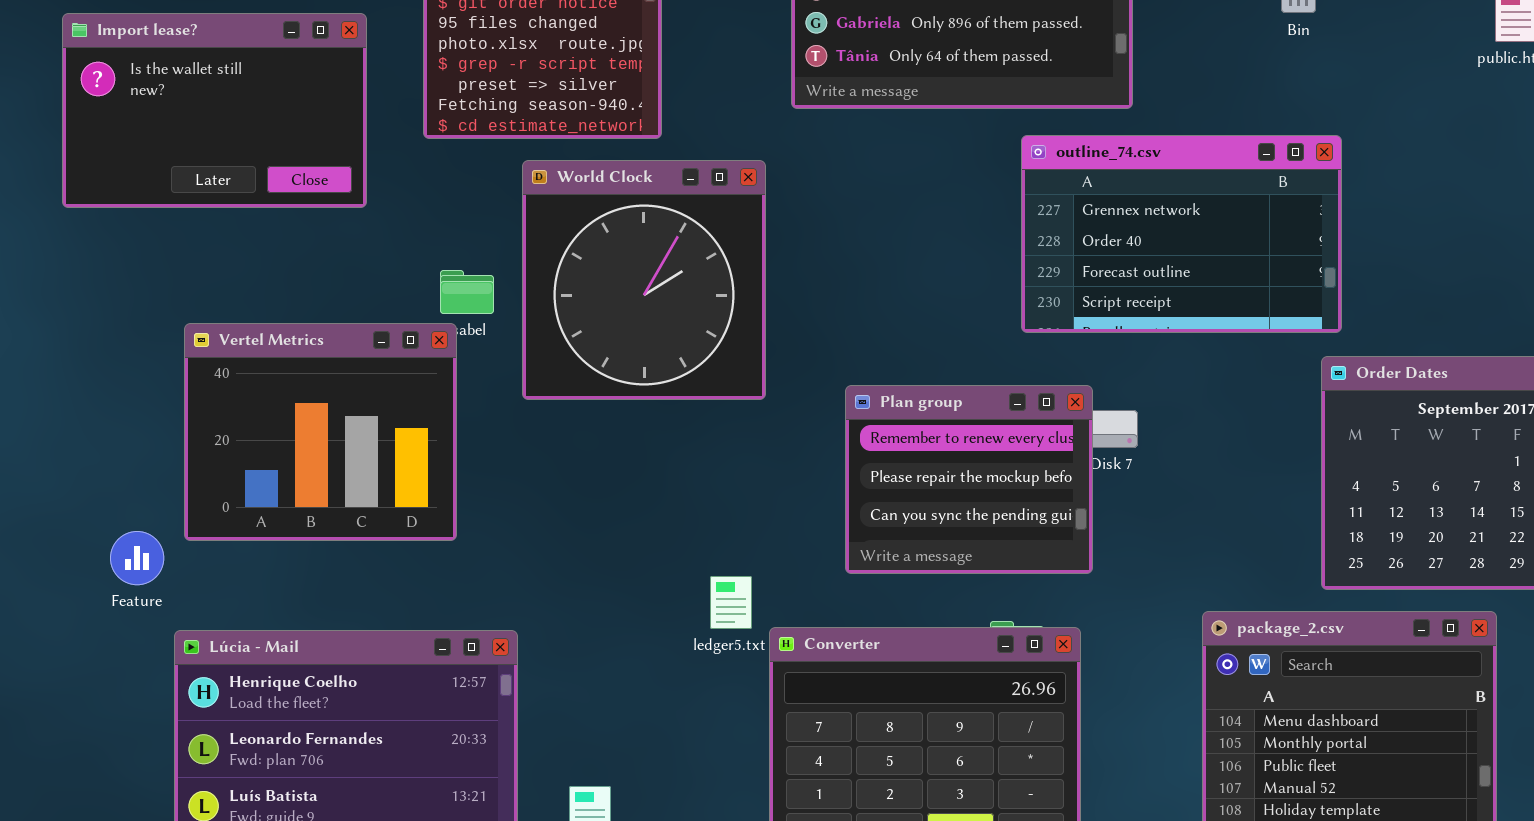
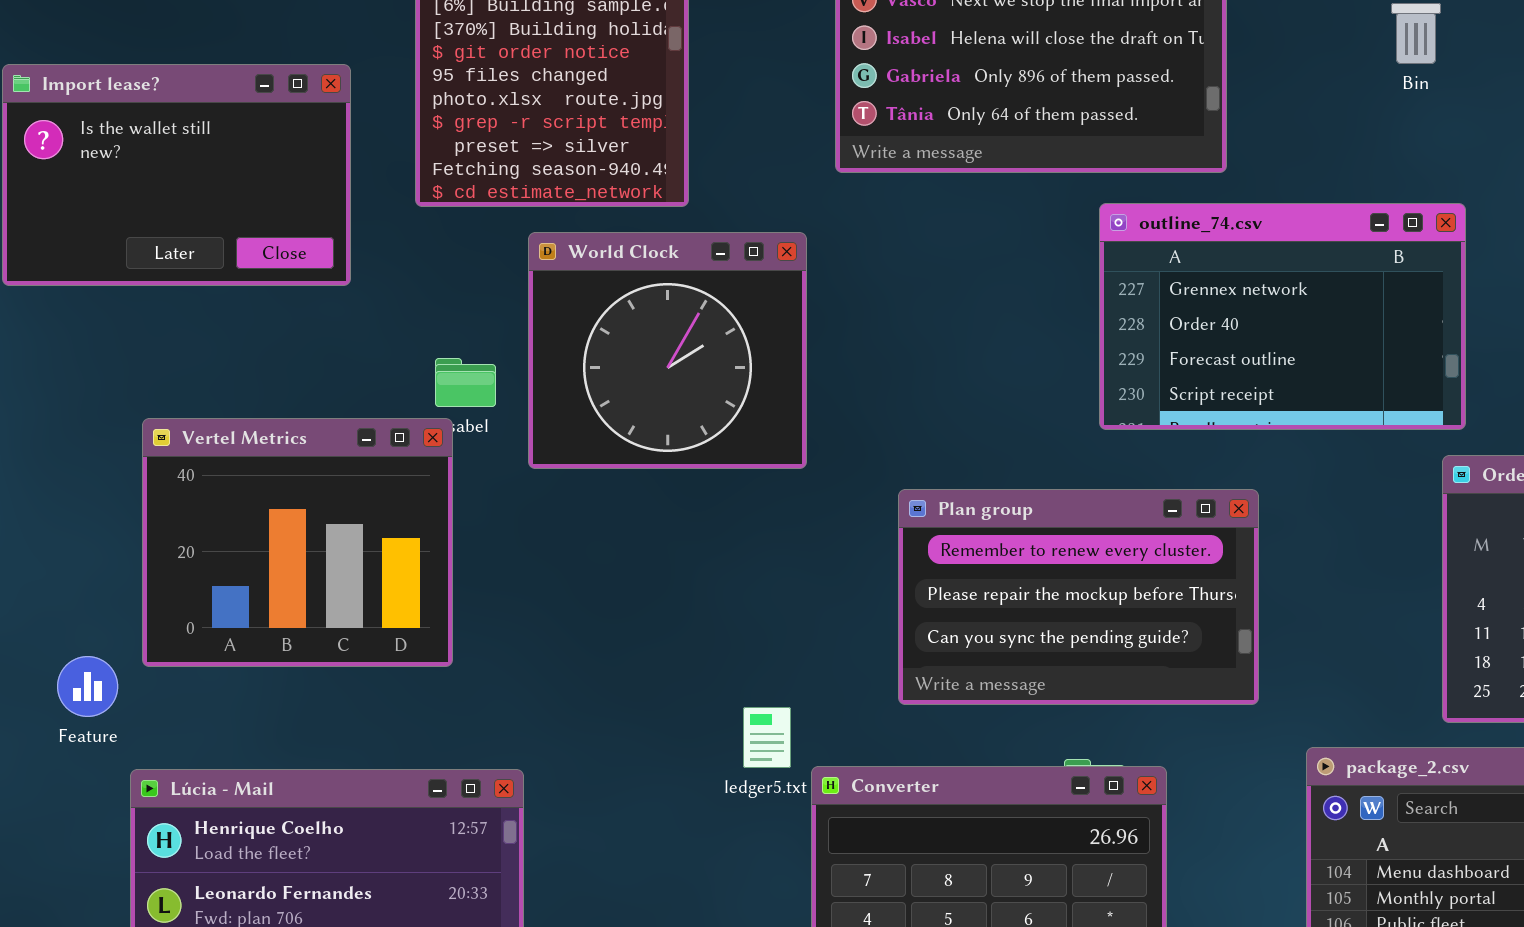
World Clock: [522,160,766,400] -> [528,232,807,469], resized
Plan group: [845,385,1093,574] -> [898,489,1259,705], resized

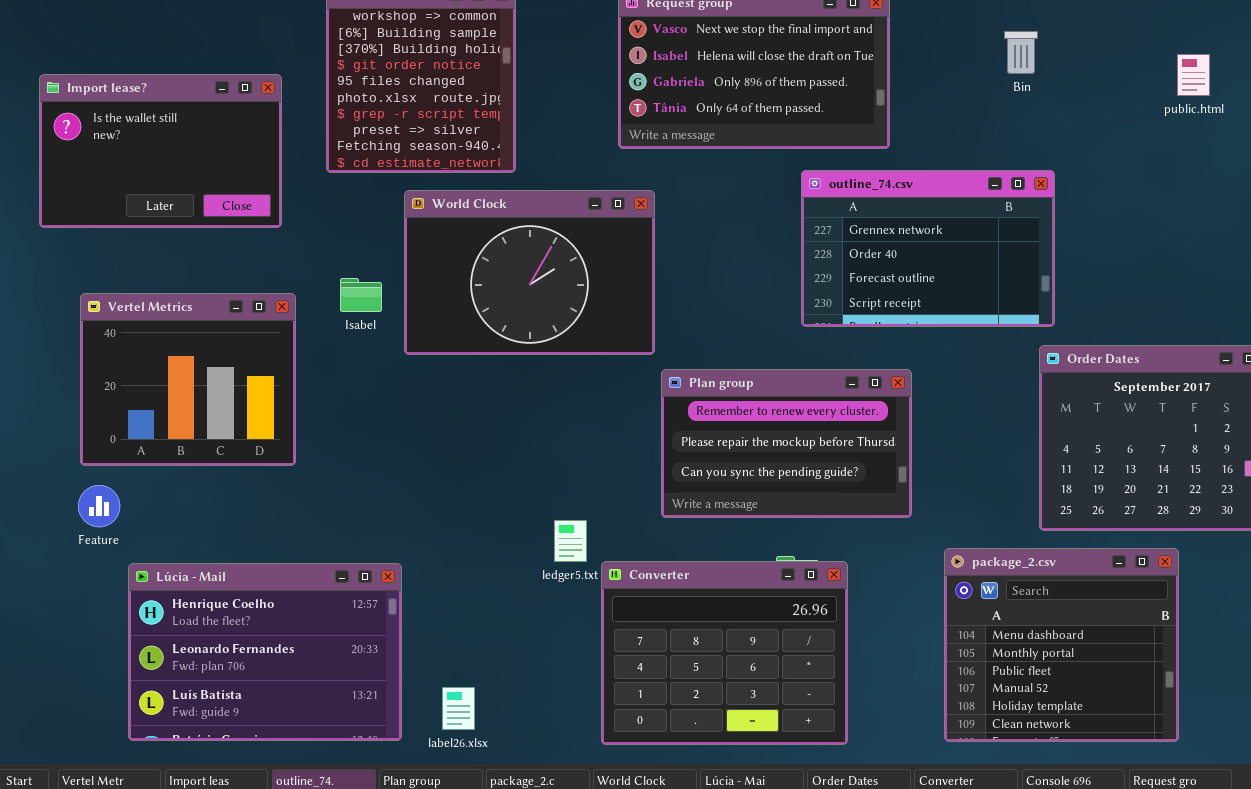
World Clock: [528,232,807,469] -> [404,190,655,355], resized
Vertel Metrics: [142,418,453,667] -> [80,293,296,466], moved

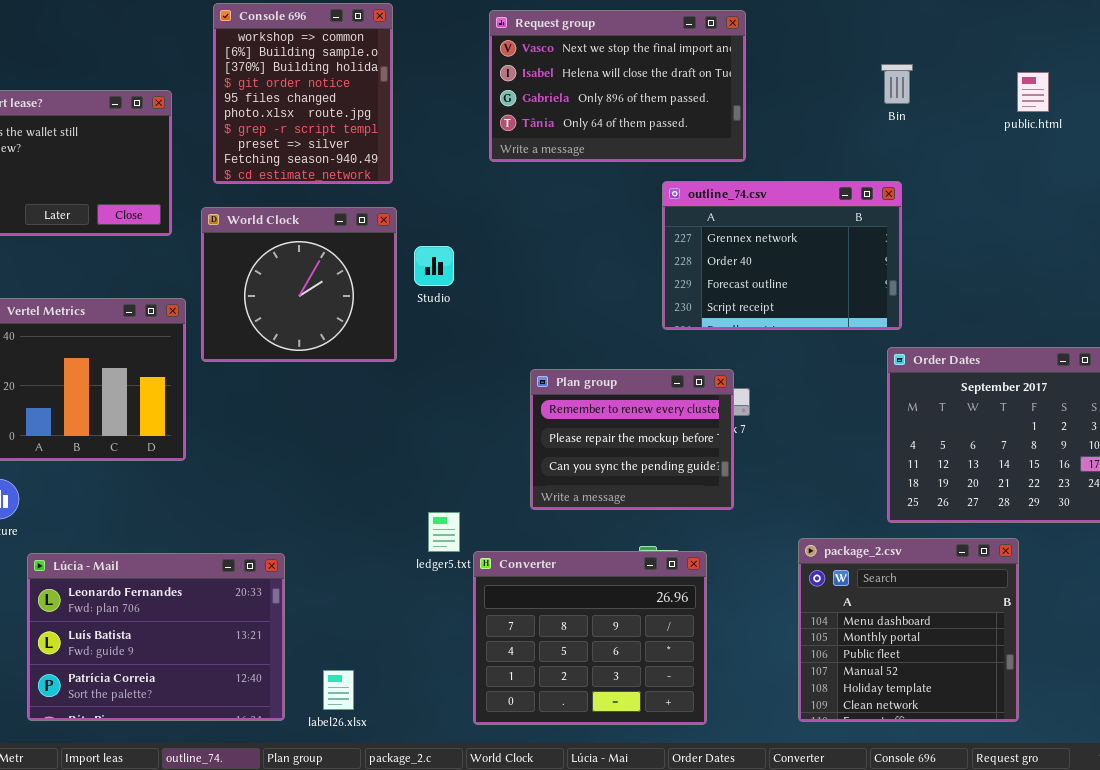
Bin: [1004,31,1038,74] -> [881,64,913,104], moved
World Clock: [404,190,655,355] -> [201,207,397,362], moved, resized
Plan group: [661,369,912,518] -> [530,369,734,510], resized
Lúcia - Mail: [128,563,402,741] -> [27,553,285,721], scrolled down 1 row

